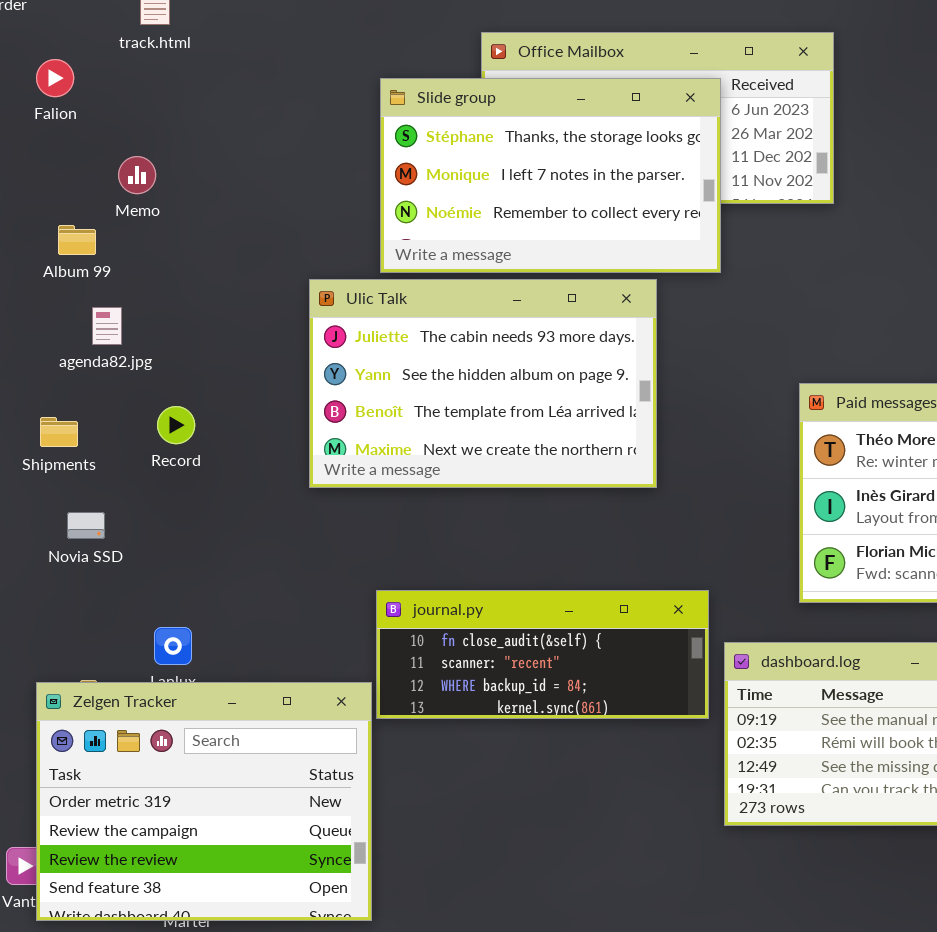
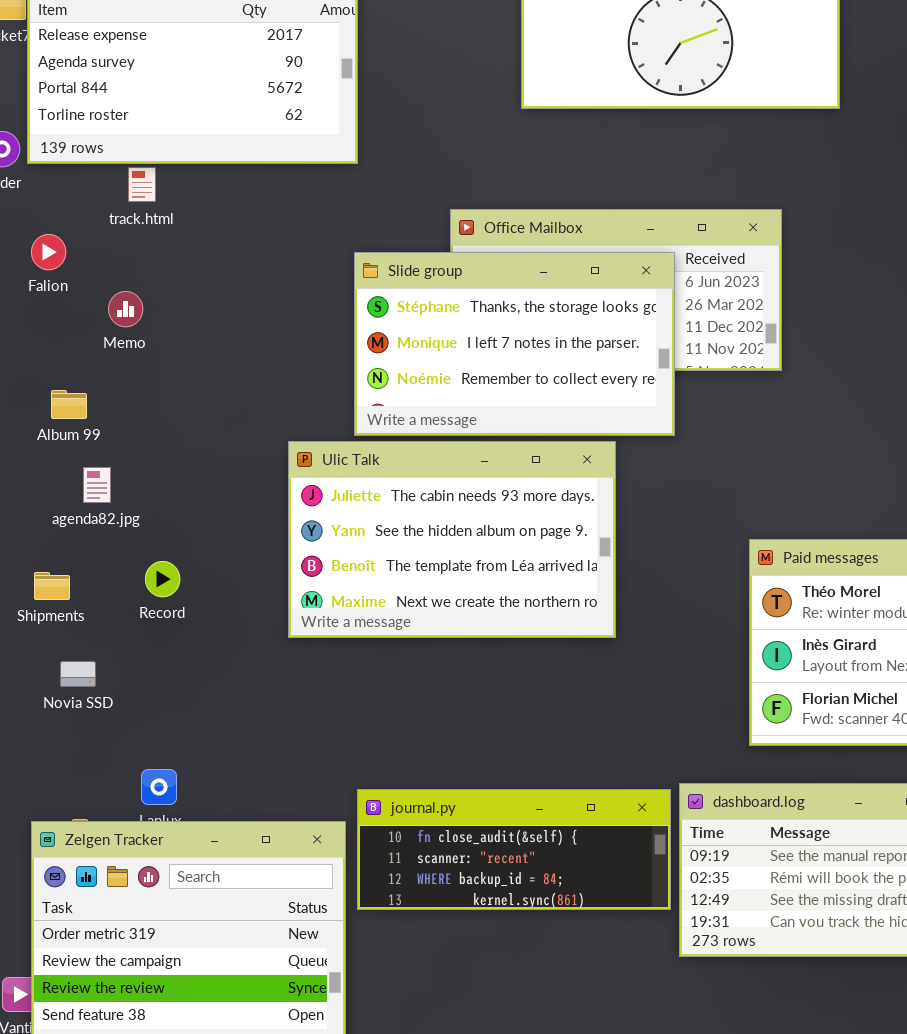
Memo: [118,156,156,194] -> [108,291,143,327], moved
journal.py: [376,590,709,719] -> [357,789,671,910], moved

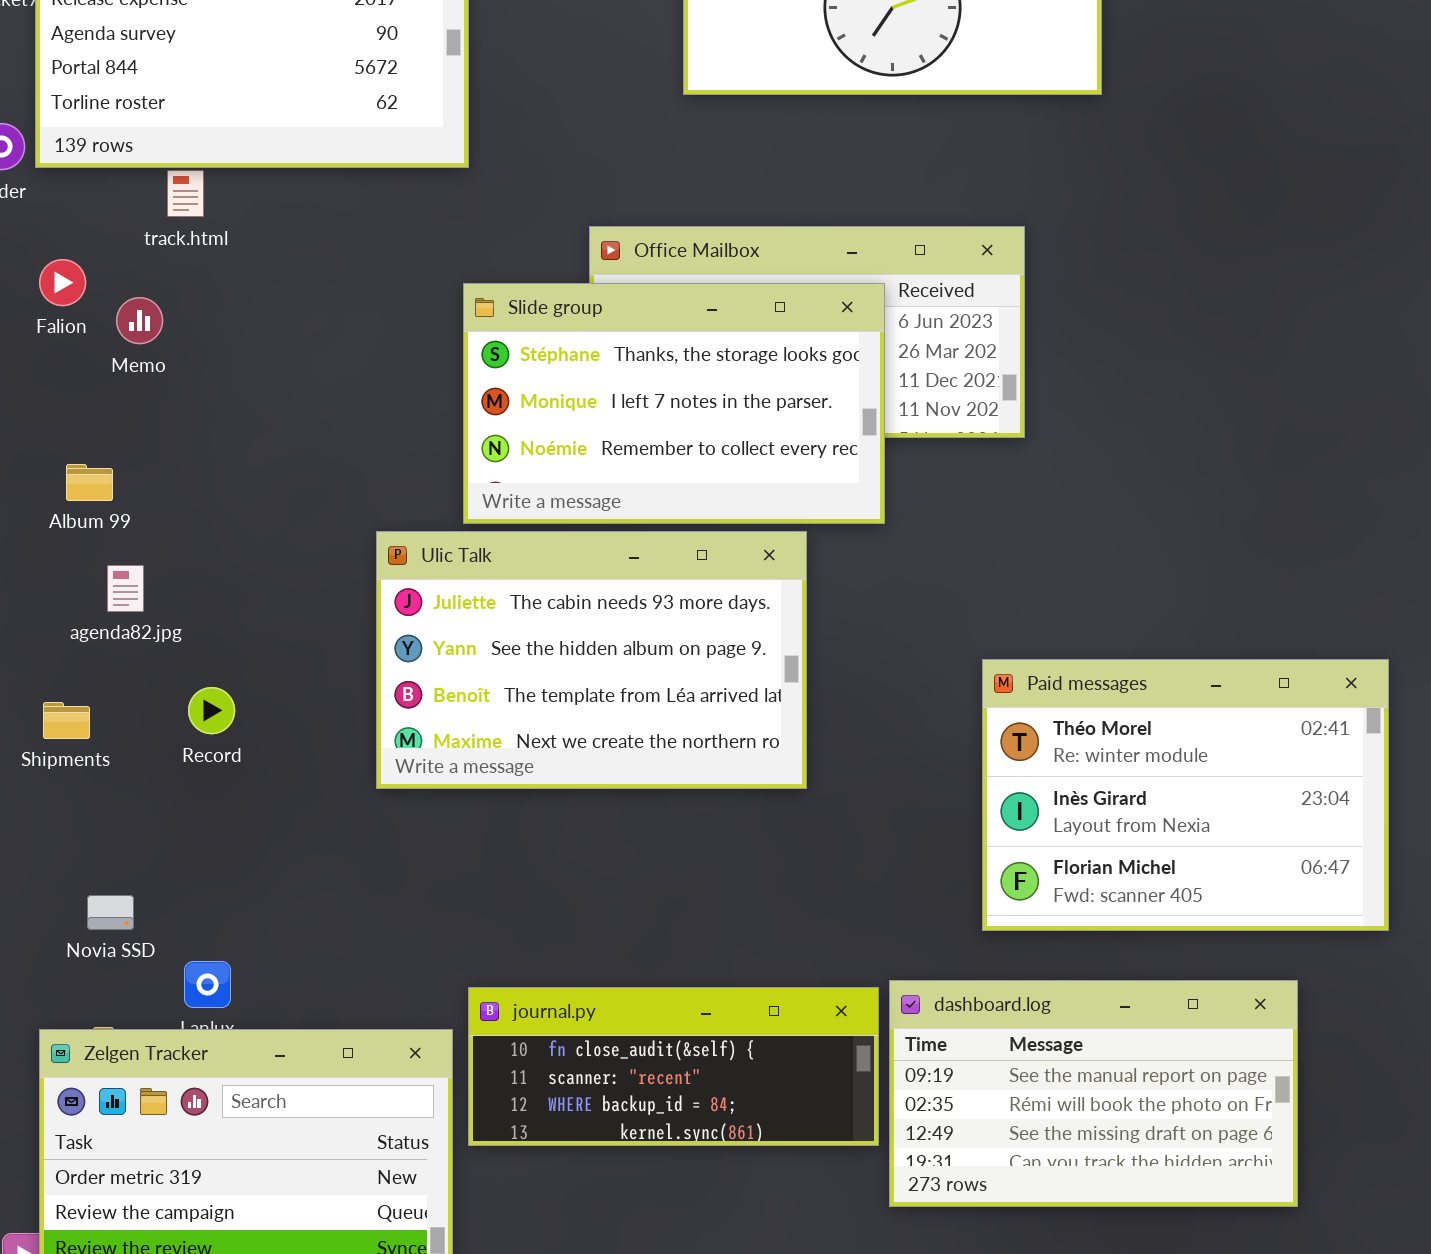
Memo: [108,291,143,327] -> [116,297,163,344], moved
Novia SSD: [60,661,96,687] -> [87,895,134,930], moved

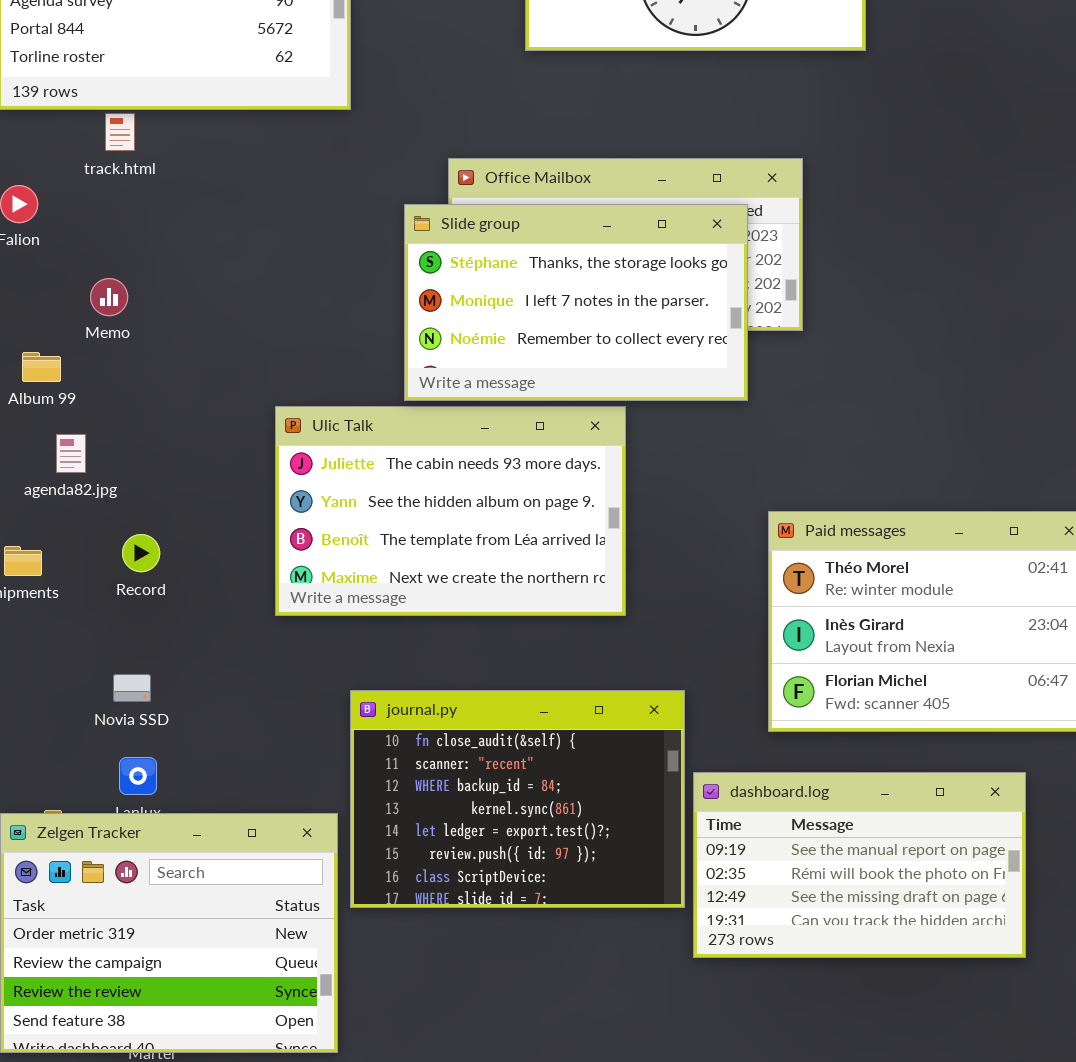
Slide group: [463,283,885,524] -> [404,204,748,401], moved
Memo: [116,297,163,344] -> [90,278,128,316], moved
Novia SSD: [87,895,134,930] -> [113,674,151,702], moved
journal.py: [468,987,879,1146] -> [350,690,685,908], resized

